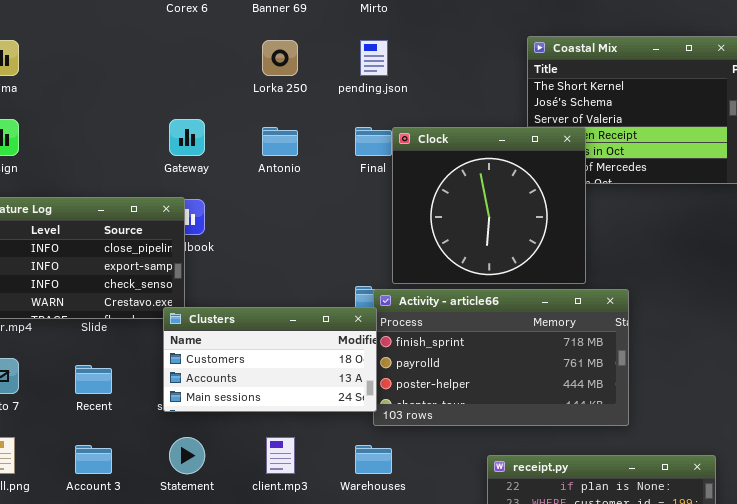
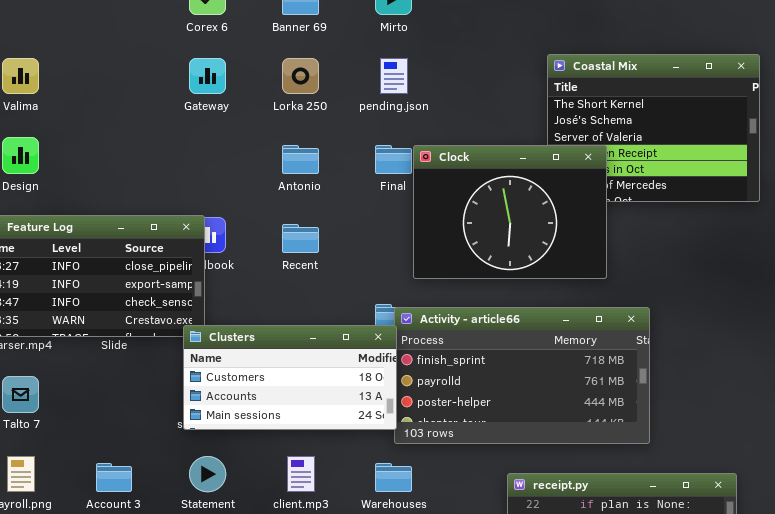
Gateway: [169,119,205,156] -> [189,58,226,94], moved
Clock: [392,127,586,284] -> [413,145,607,279], resized
Recent: [75,365,112,394] -> [282,224,319,253], moved

